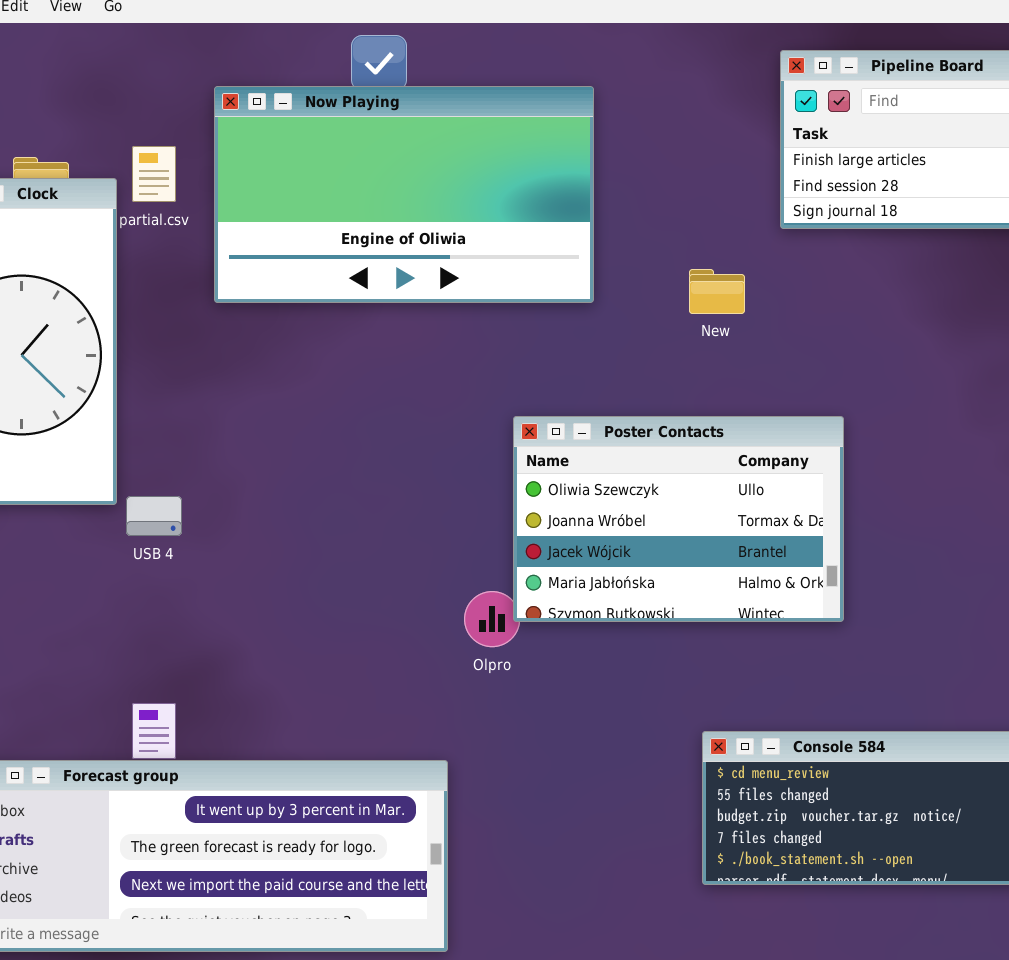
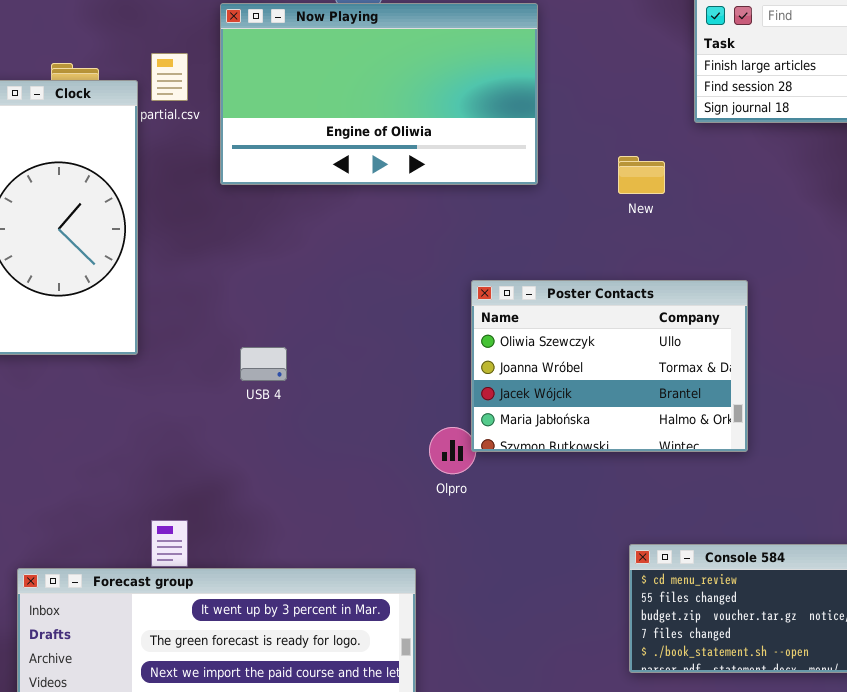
USB 4: [126,496,182,536] -> [240,347,287,381], moved

